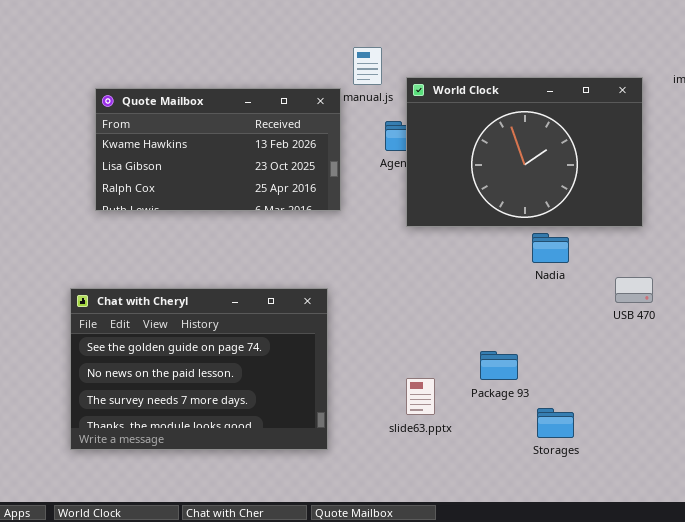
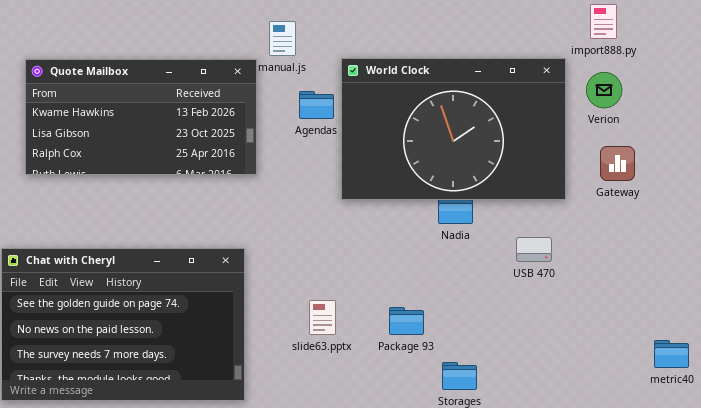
World Clock: [406,77,643,227] -> [341,58,566,200], moved
slide63.pptx: [406,378,435,415] -> [309,300,336,335], moved

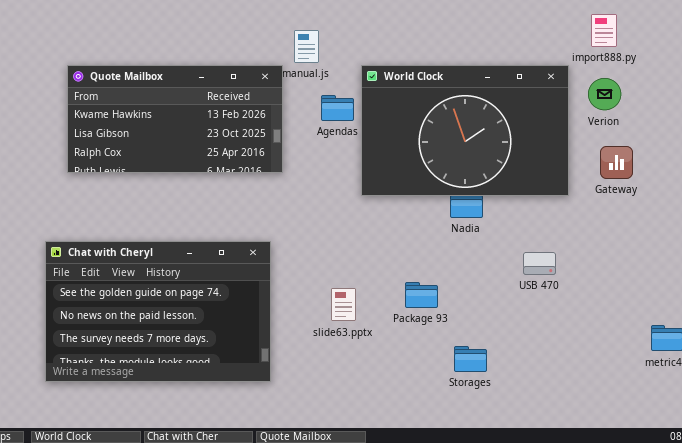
USB 470: [516,237,552,262] -> [523,252,556,275], moved
Package 93: [389,307,424,335] -> [405,282,438,308], moved

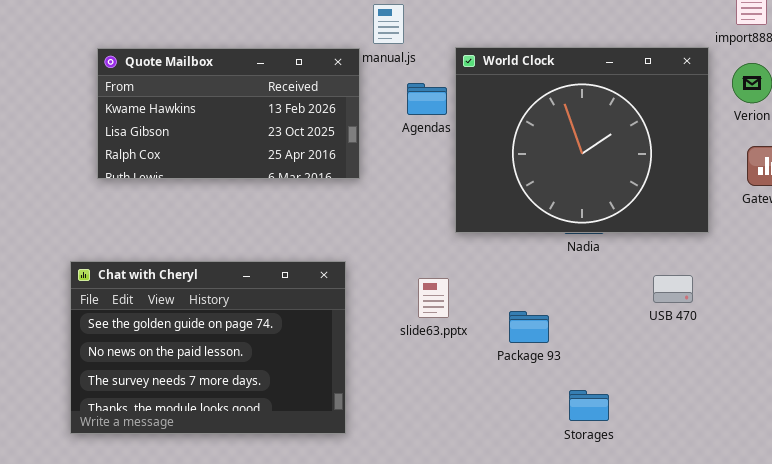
World Clock: [361,65,569,196] -> [455,47,709,233], resized
slide63.pptx: [331,288,356,321] -> [418,278,449,318], moved

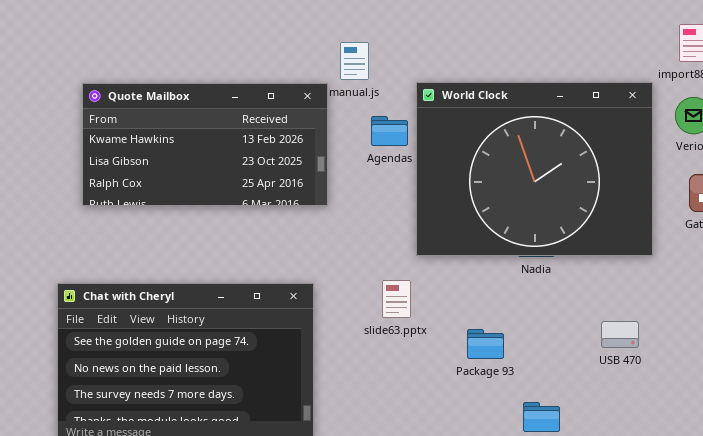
USB 470: [653,275,693,303] -> [601,321,639,348], moved
slide63.pptx: [418,278,449,318] -> [382,280,411,318], moved

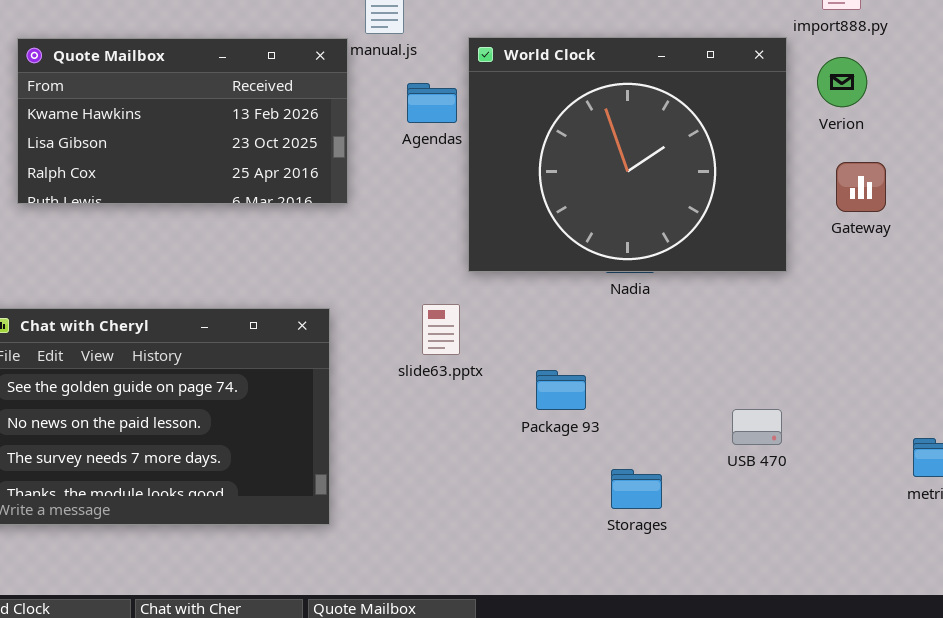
USB 470: [601,321,639,348] -> [732,409,782,445], moved

